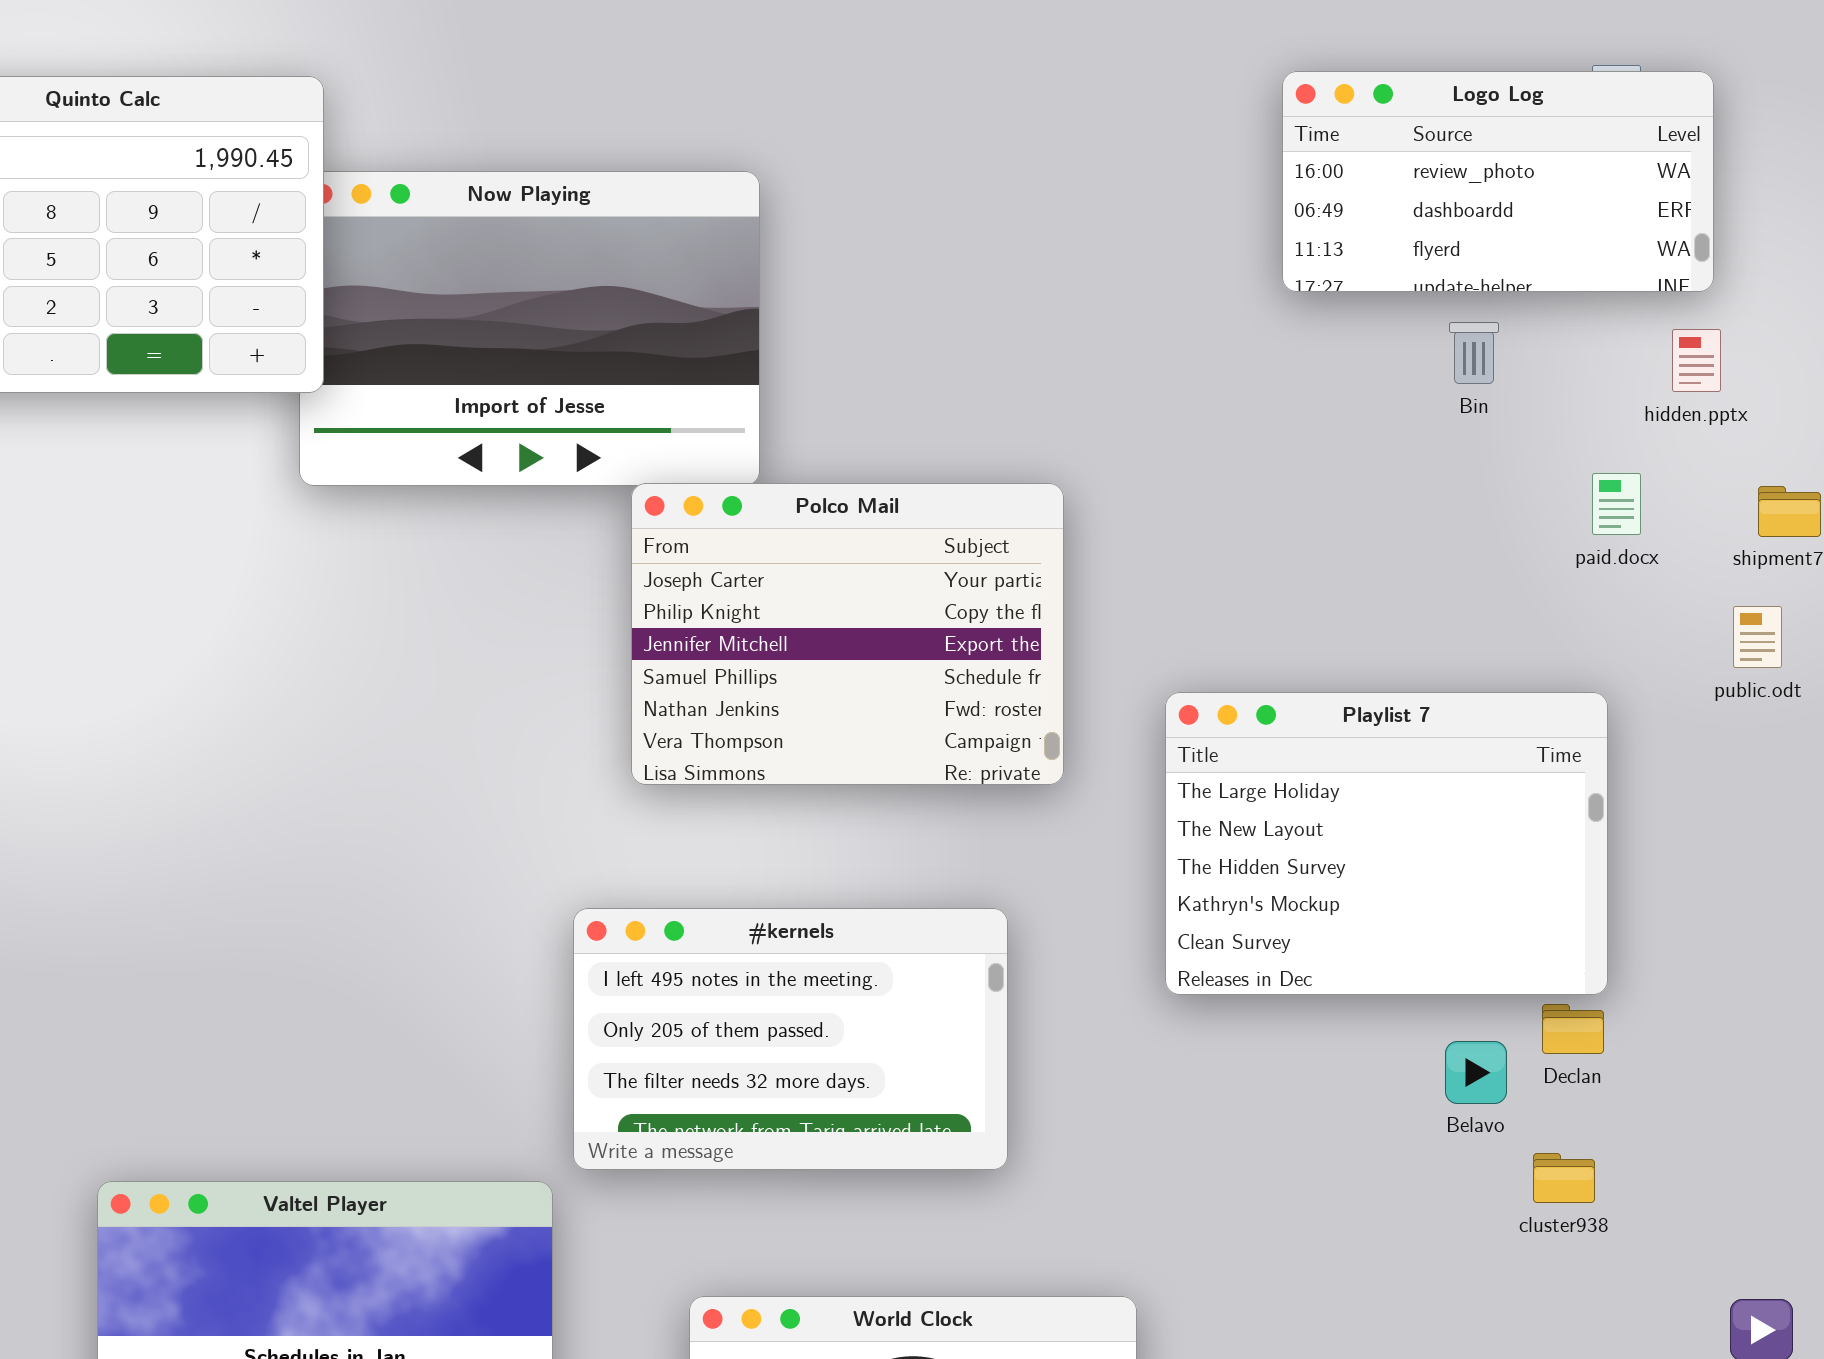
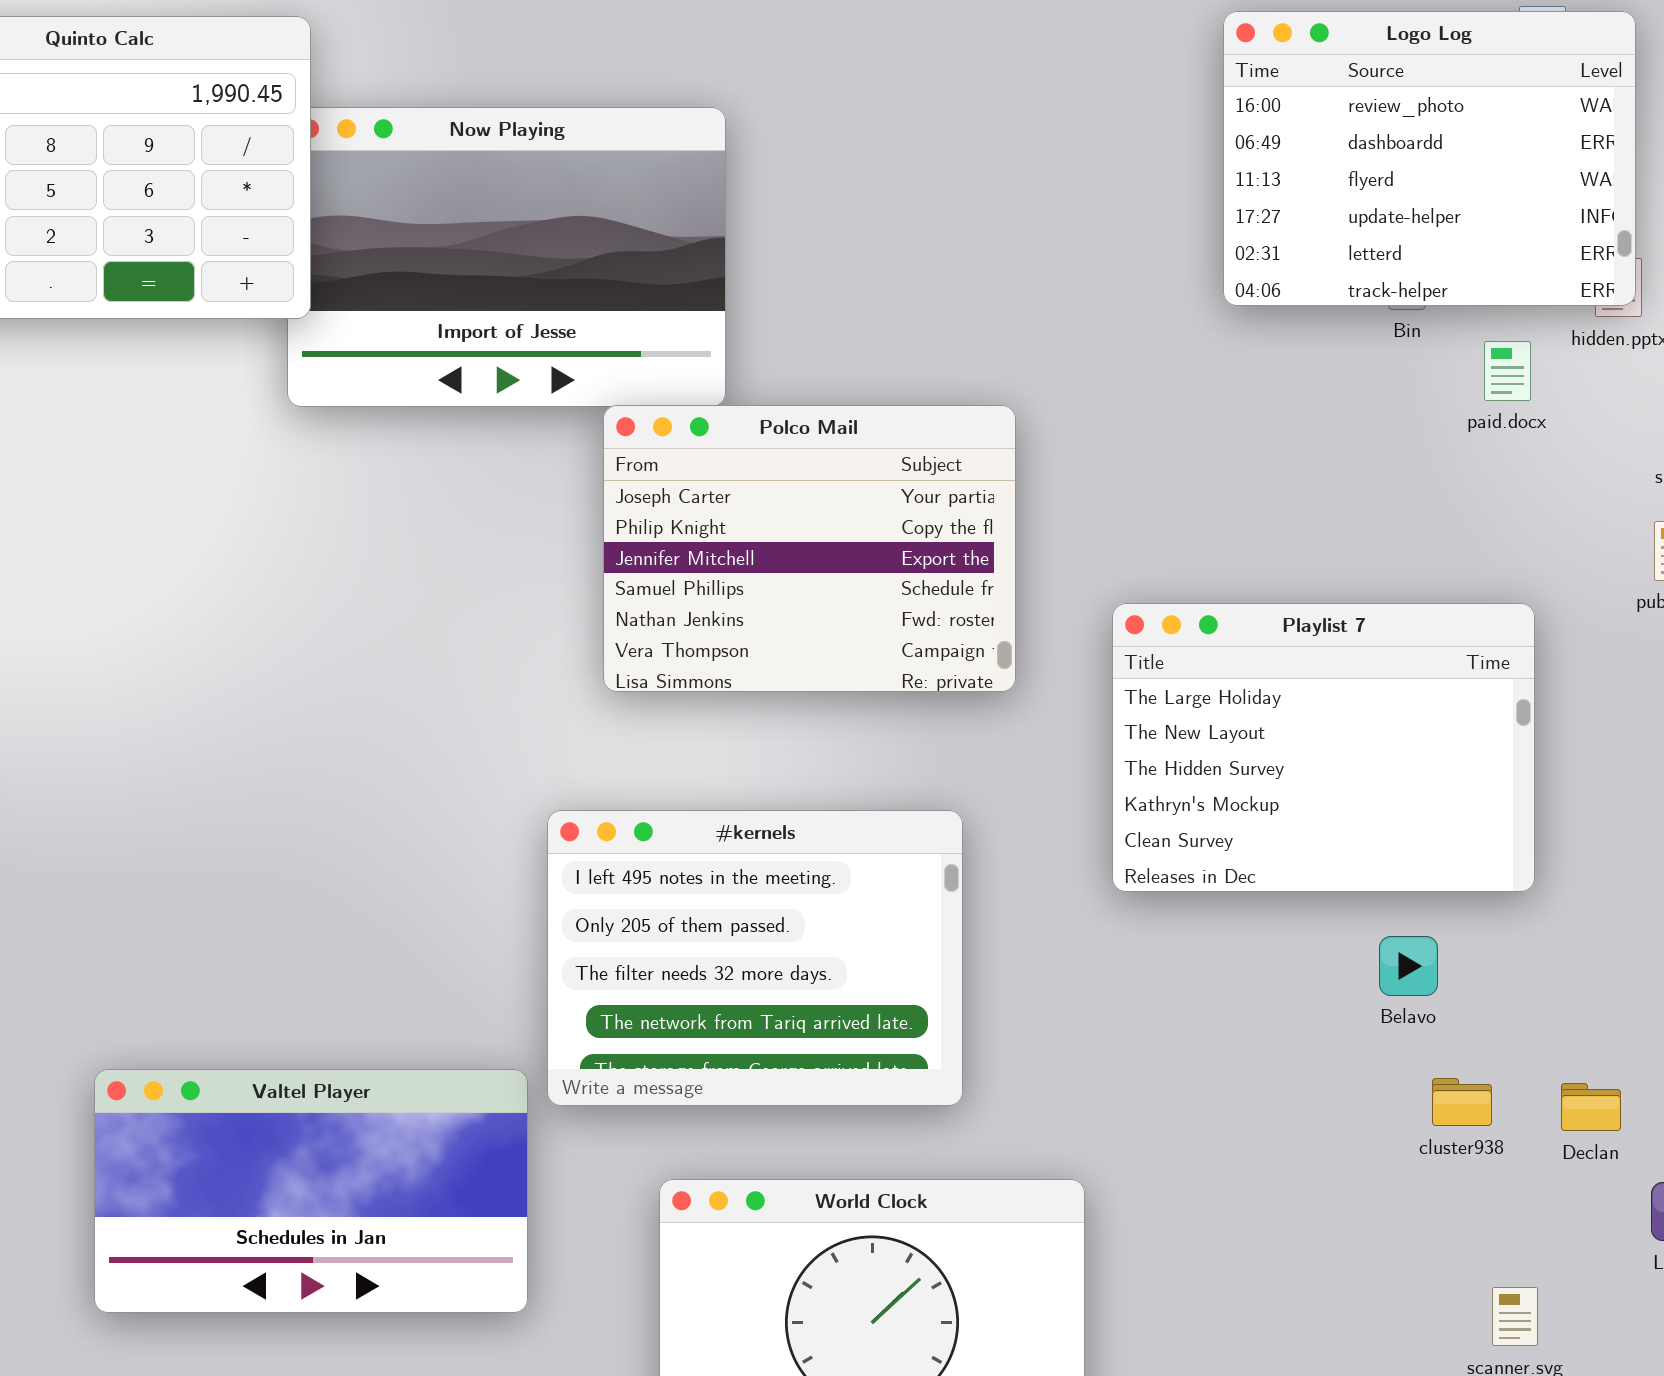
Logo Log: [1282,71,1714,292] -> [1223,11,1636,306], resized
paid.docx: [1592,473,1641,535] -> [1484,341,1531,401], moved
#kernels: [573,908,1008,1170] -> [547,810,963,1106], resized
Declan: [1542,1004,1604,1054] -> [1561,1083,1621,1131], moved
cluster938: [1533,1153,1595,1203] -> [1432,1078,1492,1126], moved

